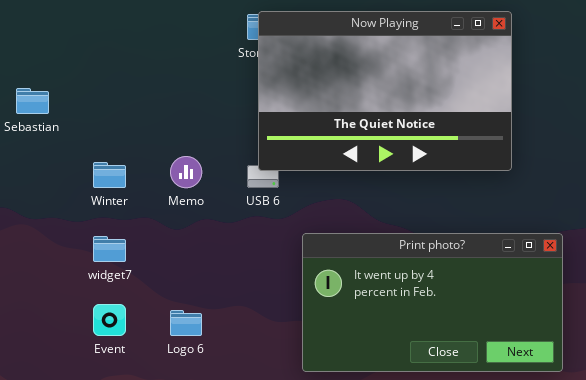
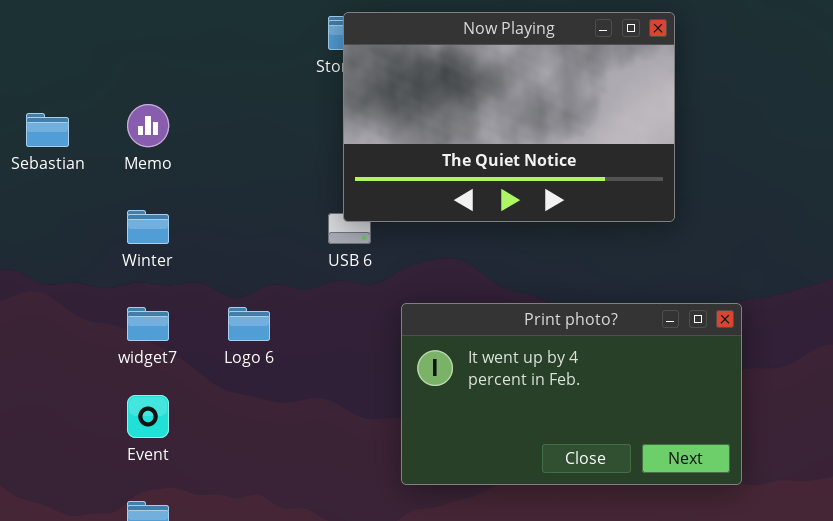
Memo: [170,156,202,188] -> [127,104,169,147], moved
Logo 6: [170,310,202,336] -> [228,307,270,341], moved

